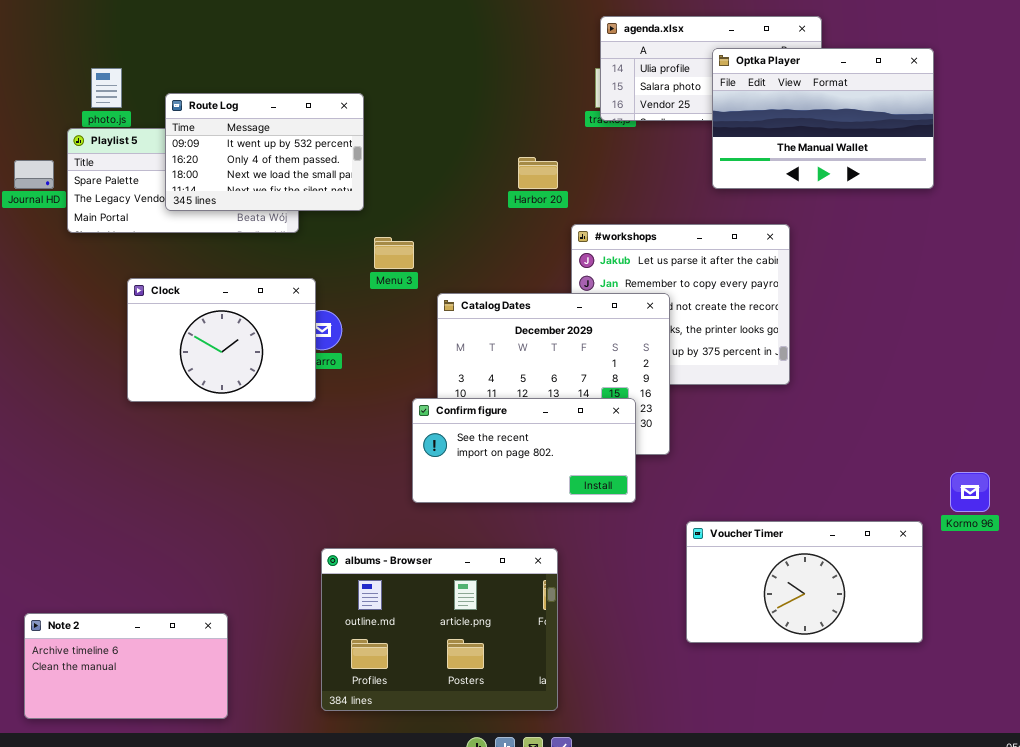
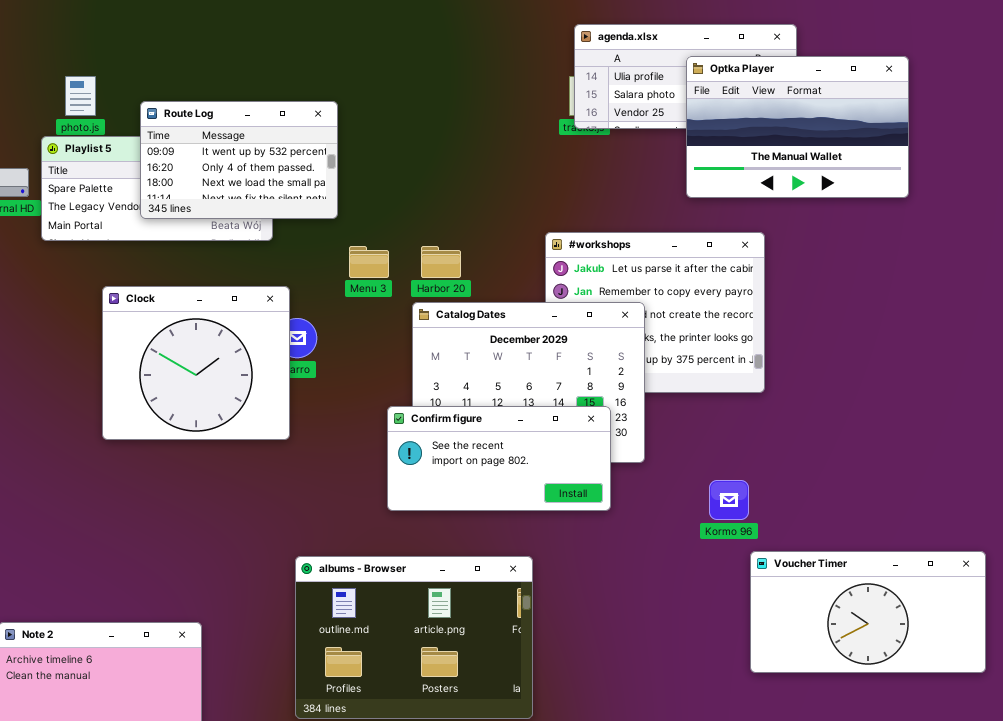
Harbor 20: [518,157,558,189] -> [421,246,461,278], moved
Clock: [127,278,316,402] -> [102,286,290,440], resized
Kormo 96: [950,472,990,512] -> [709,480,749,520], moved
Voucher Timer: [686,521,923,643] -> [750,551,986,673], moved

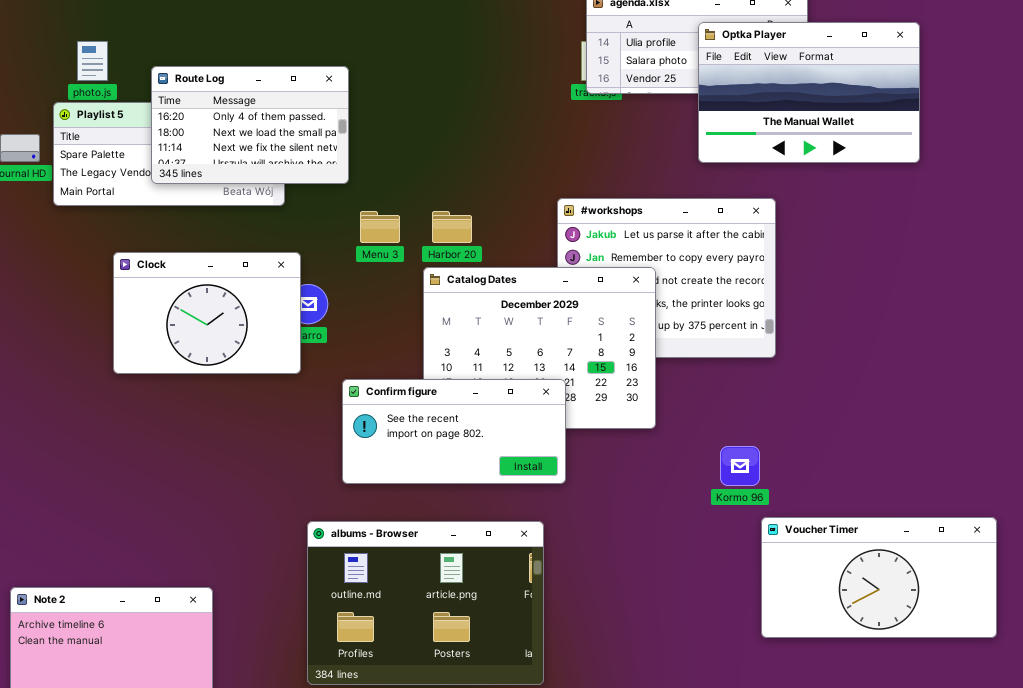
Route Log: [140,101,338,219] -> [151,66,349,184], scrolled down 1 row
Clock: [102,286,290,440] -> [113,252,301,374], resized
Confirm figure: [387,406,611,511] -> [342,379,566,484], moved

